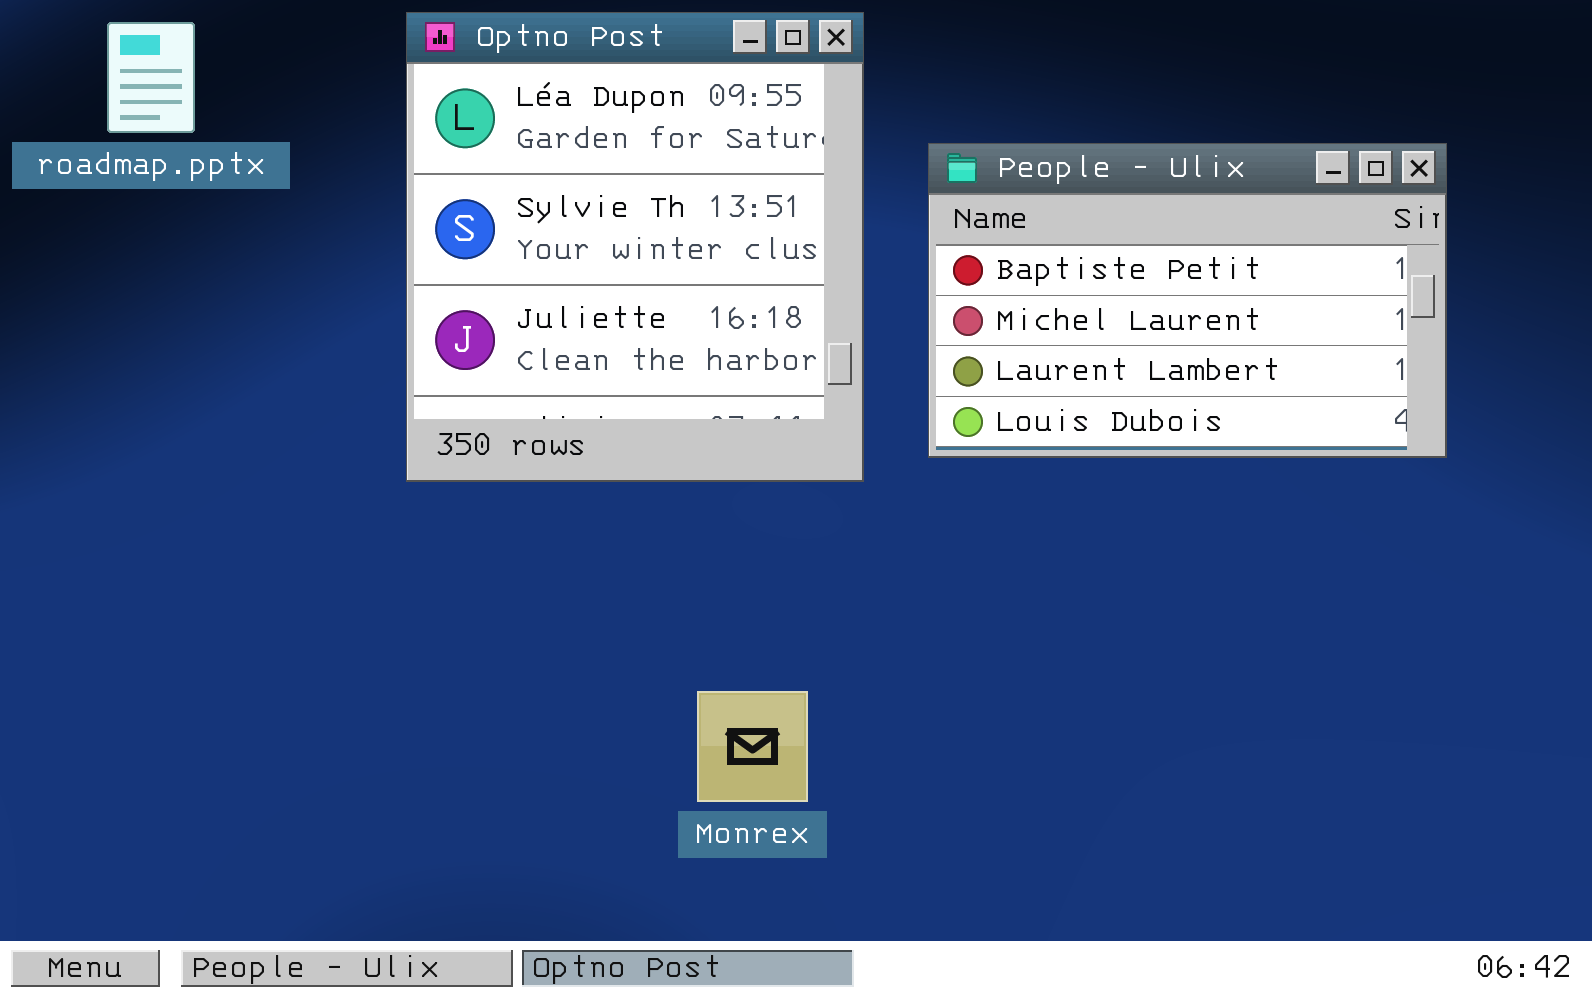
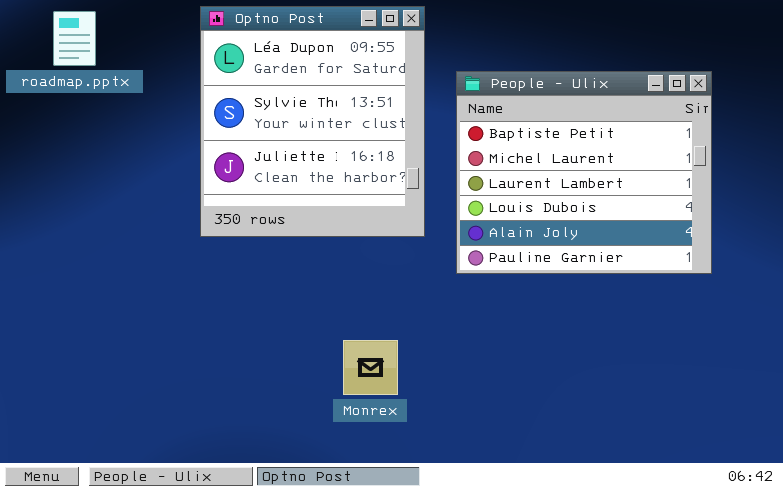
People - Ulix: [928,143,1447,458] -> [456,71,712,274], resized

